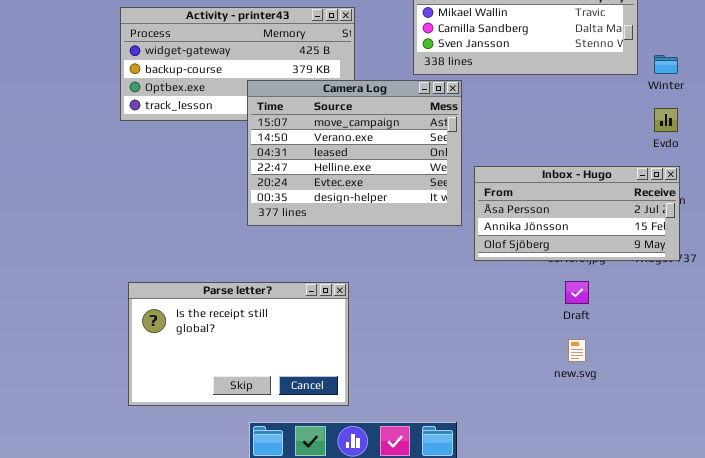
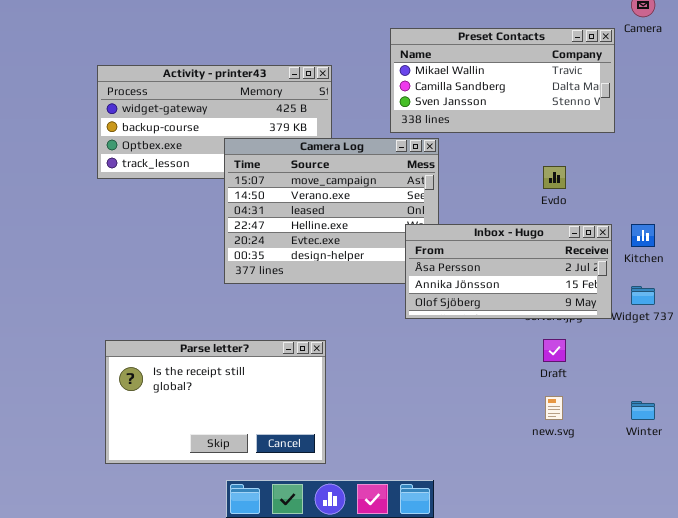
Winter: [654,55,678,74] -> [631,401,655,420], moved
Evdo: [654,108,678,132] -> [543,166,566,189], moved
Inbox - Hugo: [474,166,680,261] -> [405,224,612,319], moved

